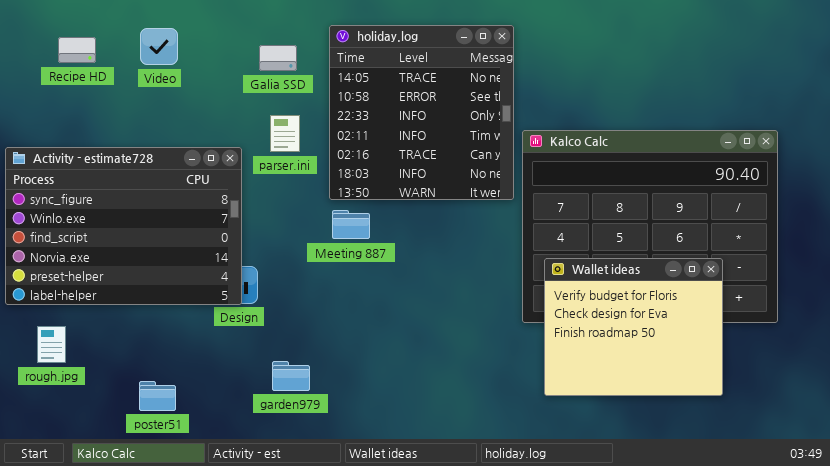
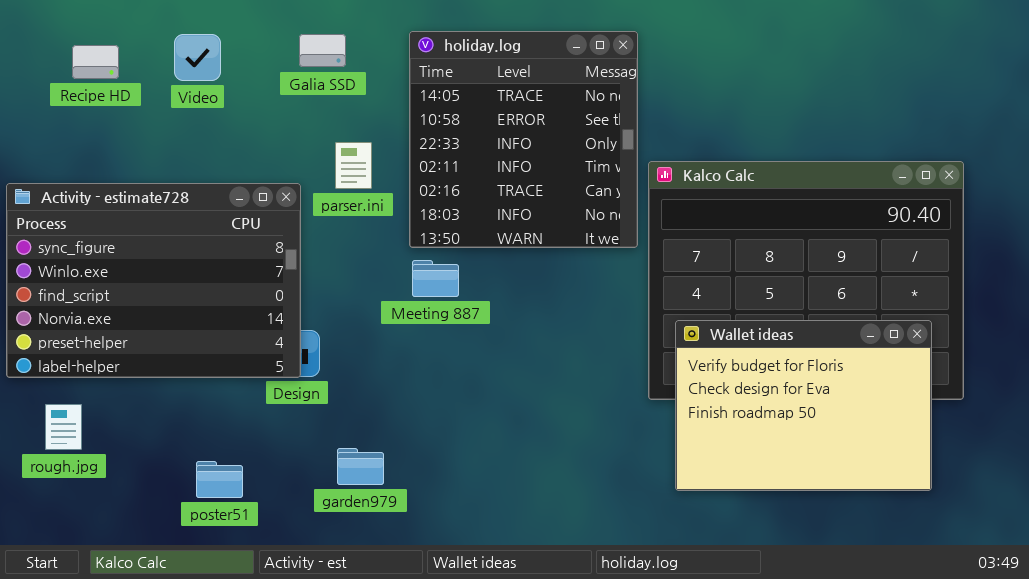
Galia SSD: [259,45,297,71] -> [299,34,346,67], moved
Wallet ideas: [544,258,723,396] -> [675,320,932,491], resized
poster51: [139,381,176,411] -> [196,461,243,498], moved

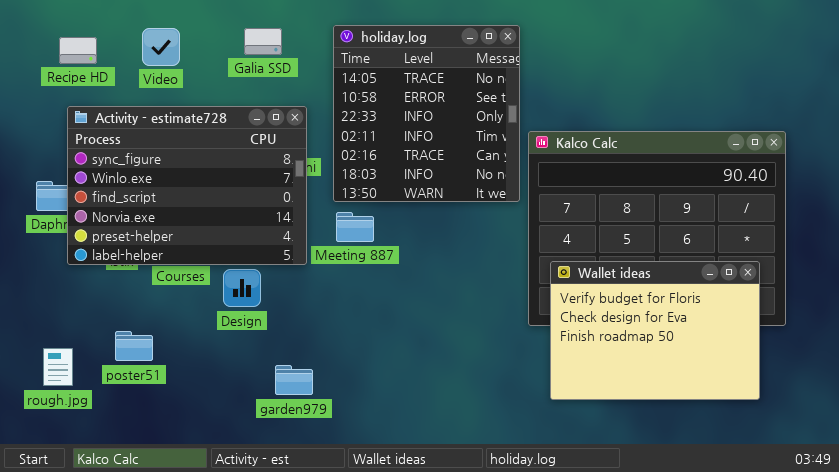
Activity - estimate728: [6,183,301,378] -> [67,106,307,265], moved
rough.jpg: [45,404,82,450] -> [43,348,73,386], moved
poster51: [196,461,243,498] -> [115,331,153,361], moved

